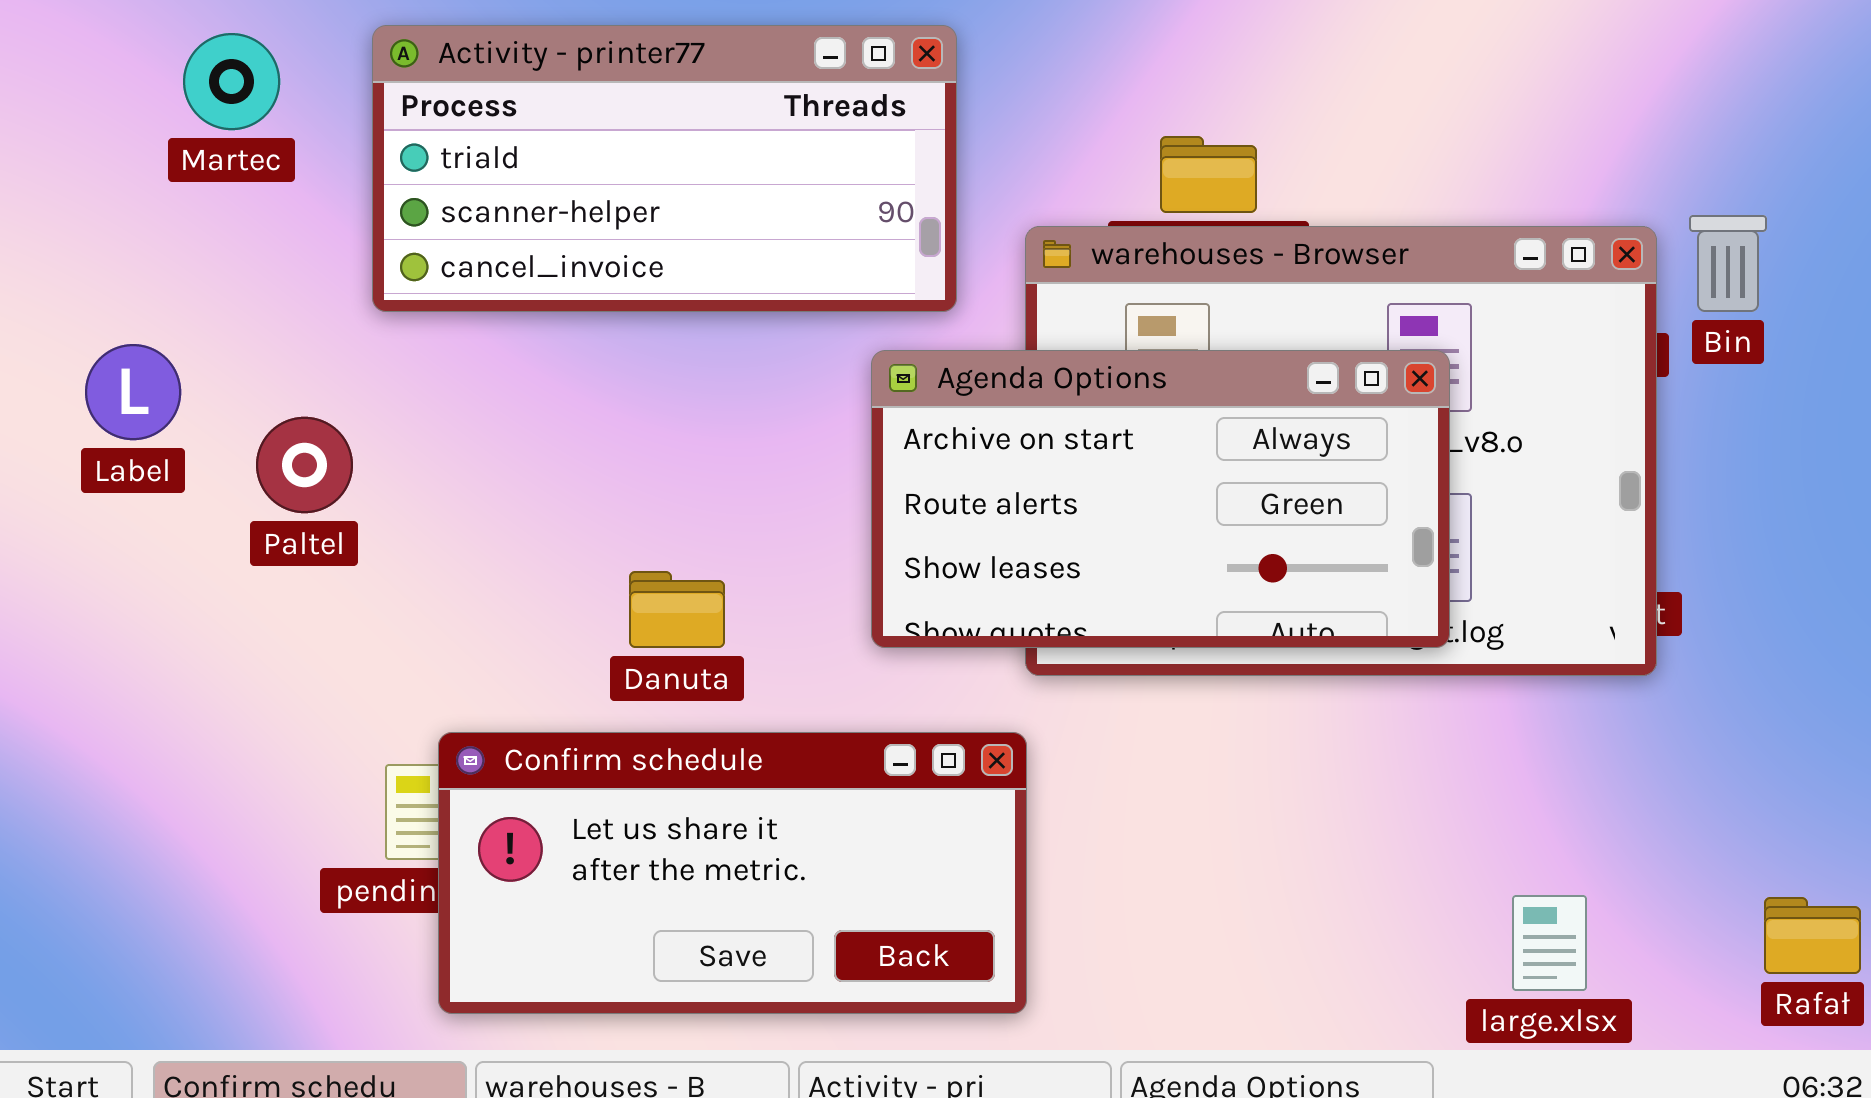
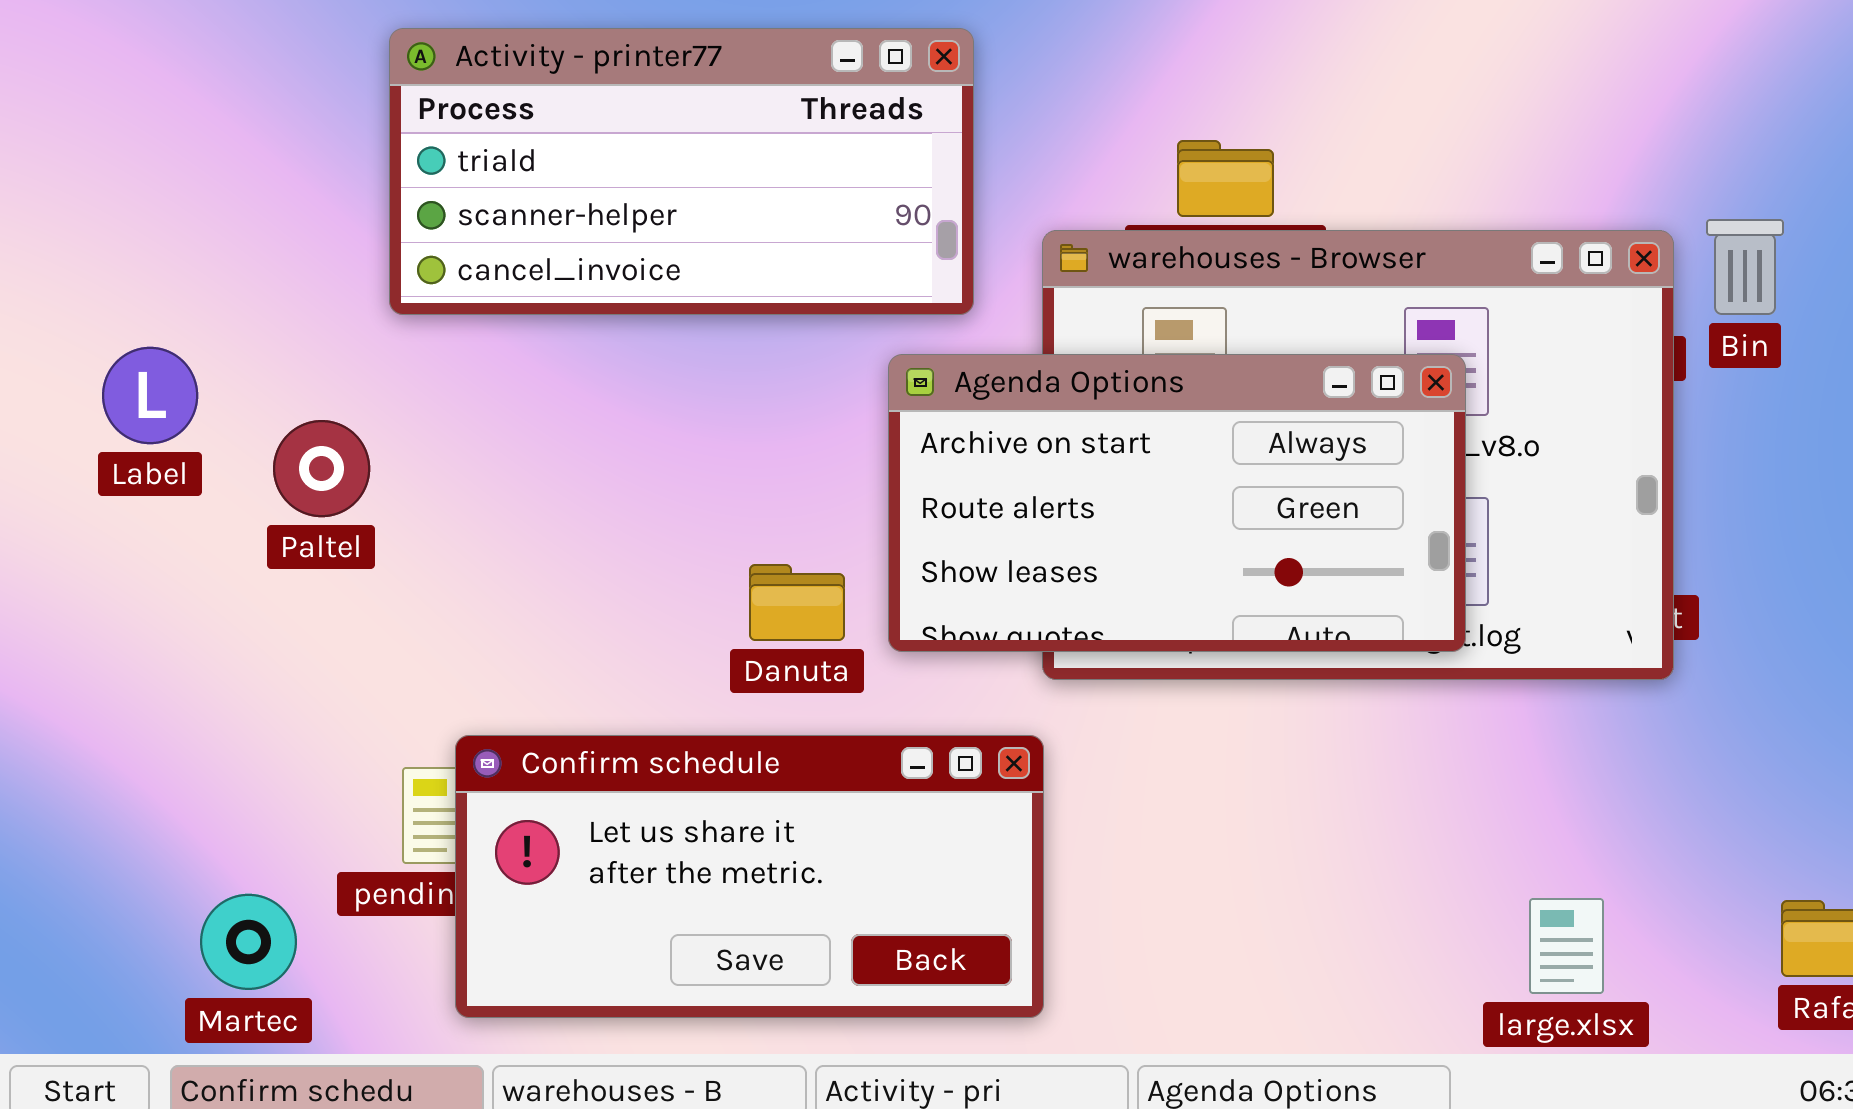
Martec: [183,33,280,130] -> [200,894,297,990], moved
Danuta: [629,571,725,648] -> [749,564,845,641], moved

